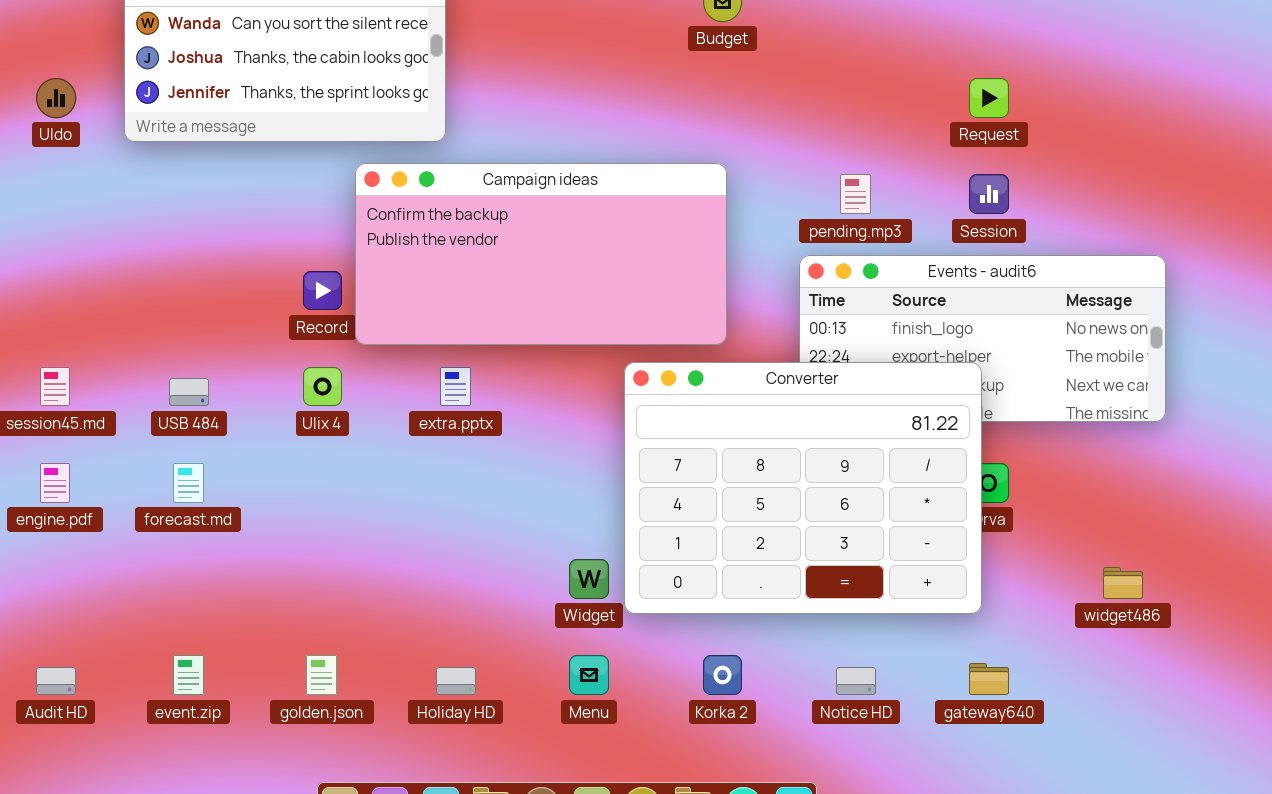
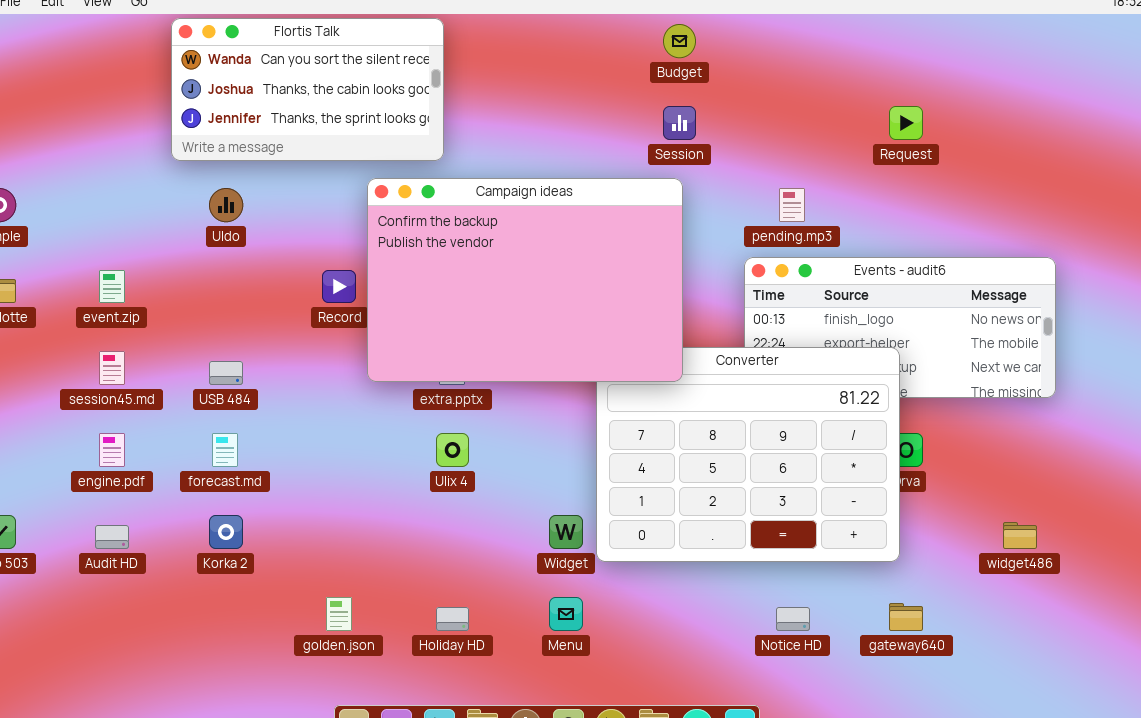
Uldo: [36,78,76,118] -> [209,188,243,222], moved
Campaign ideas: [355,163,727,345] -> [367,178,683,382], resized
Session: [969,174,1009,214] -> [663,106,696,140], moved
Ulix 4: [303,367,342,406] -> [436,433,469,467], moved
event.zip: [173,655,204,695] -> [99,270,125,303], moved
Korka 2: [703,655,742,695] -> [209,515,243,549], moved
Audit HD: [36,667,76,695] -> [95,525,129,549], moved

